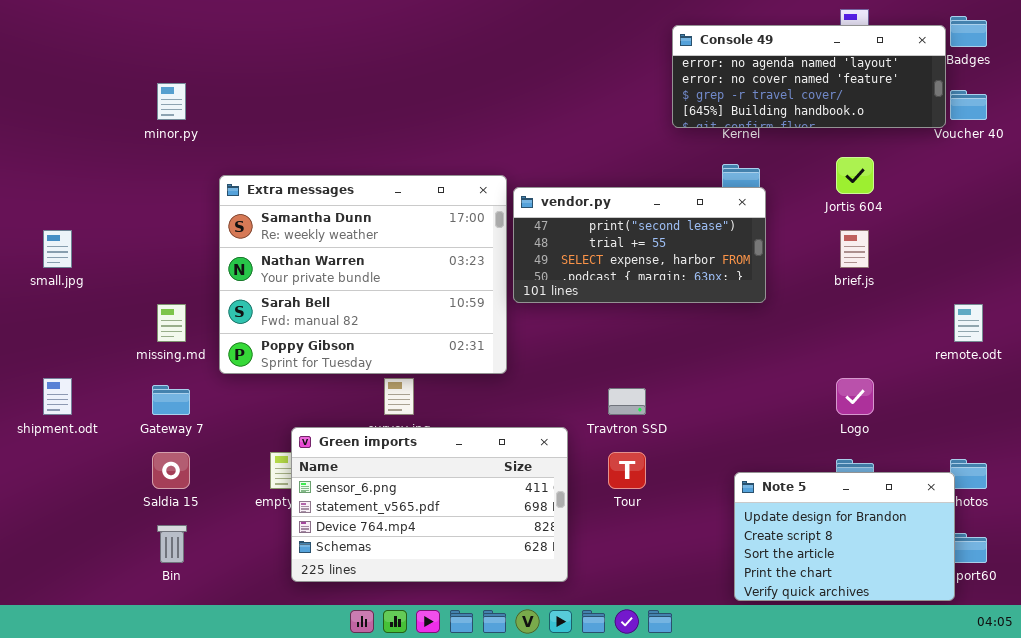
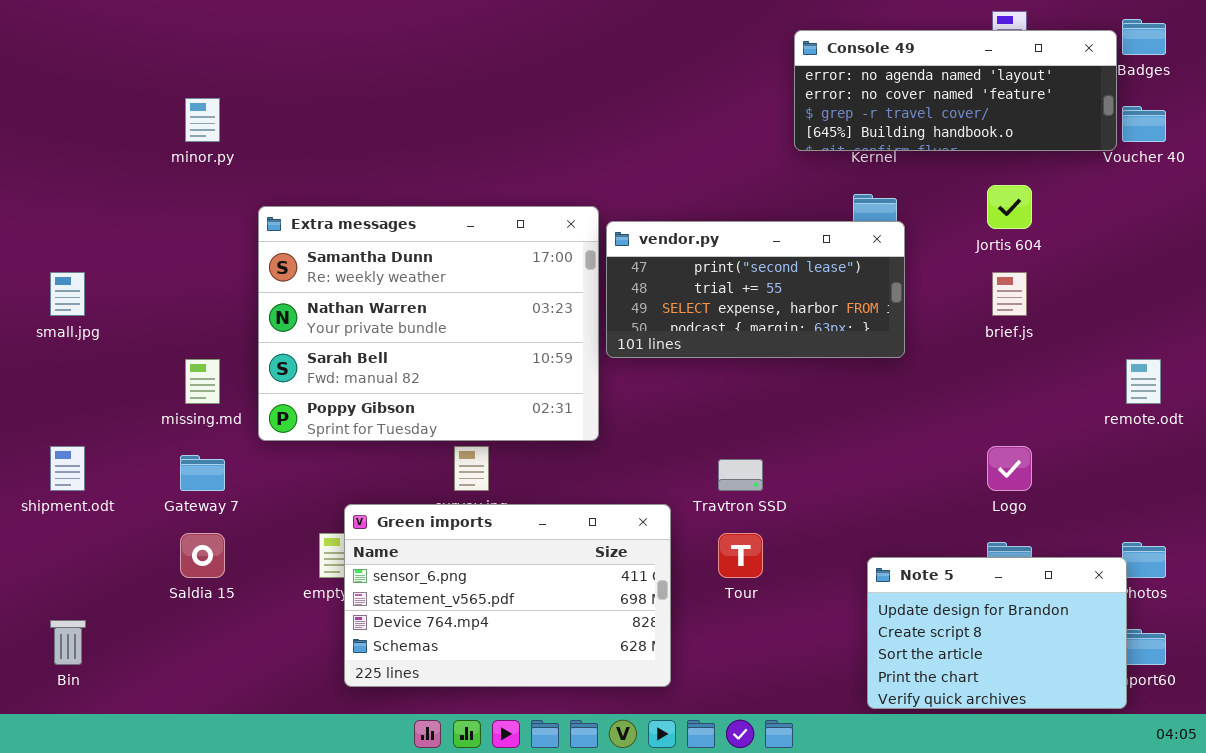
Bin: [157,525,187,563] -> [50,620,86,665], moved

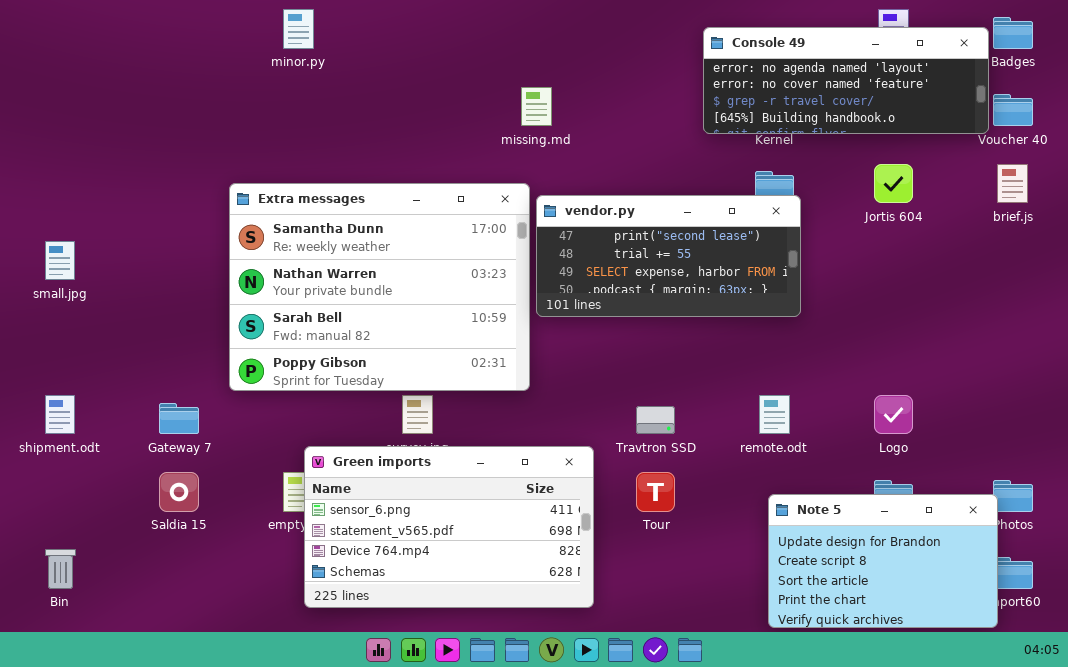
minor.py: [185,98,220,142] -> [283,9,314,49], moved
brief.js: [992,272,1027,316] -> [997,164,1028,203], moved
missing.md: [185,359,220,404] -> [521,87,552,126], moved
remote.odt: [1126,359,1161,404] -> [759,395,790,434], moved

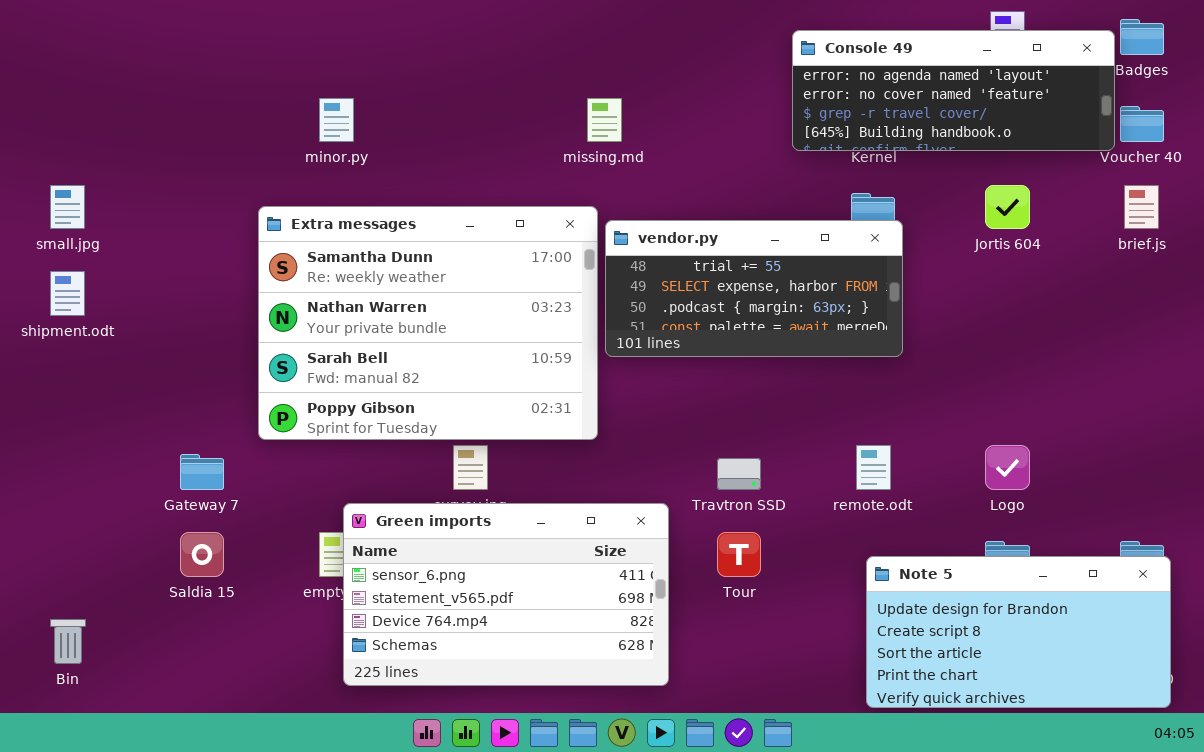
minor.py: [283,9,314,49] -> [319,98,354,142], moved
vendor.py: [536,195,801,317] -> [605,220,903,357], scrolled down 1 row
small.jpg: [45,241,75,280] -> [50,185,85,229], moved
shipment.odt: [45,395,75,434] -> [50,271,85,316], moved
Note 5: [768,494,998,628] -> [866,556,1171,708], resized

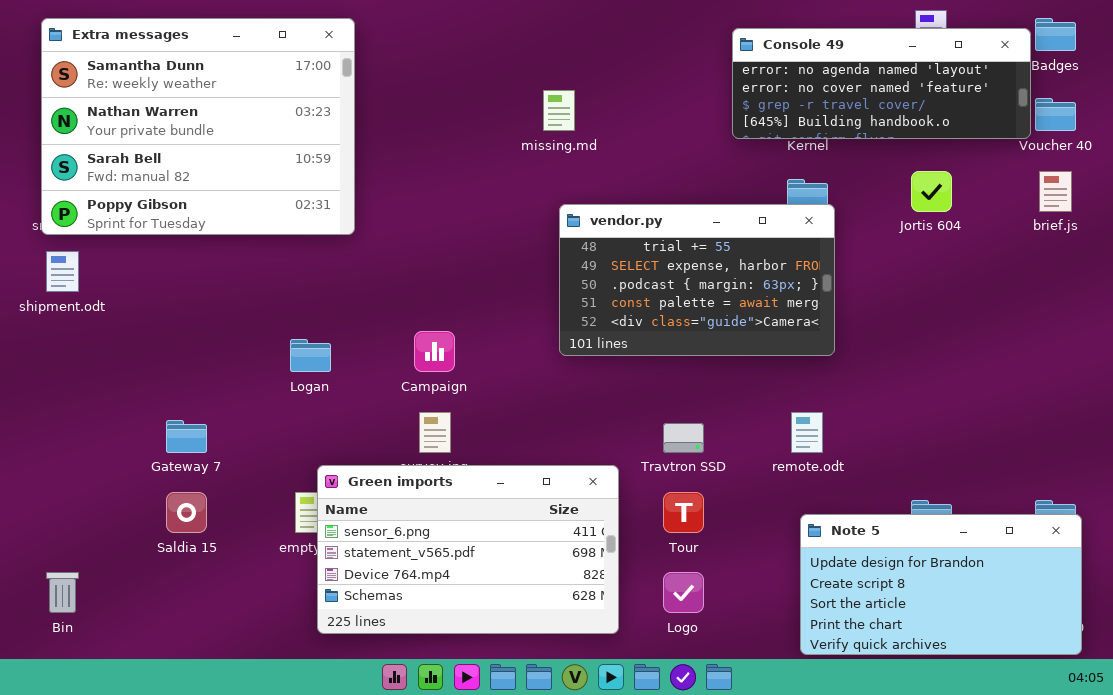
Extra messages: [258,206,598,440] -> [41,18,355,235], moved
vendor.py: [605,220,903,357] -> [559,204,835,356], resized
Logo: [985,445,1030,490] -> [663,572,704,613], moved

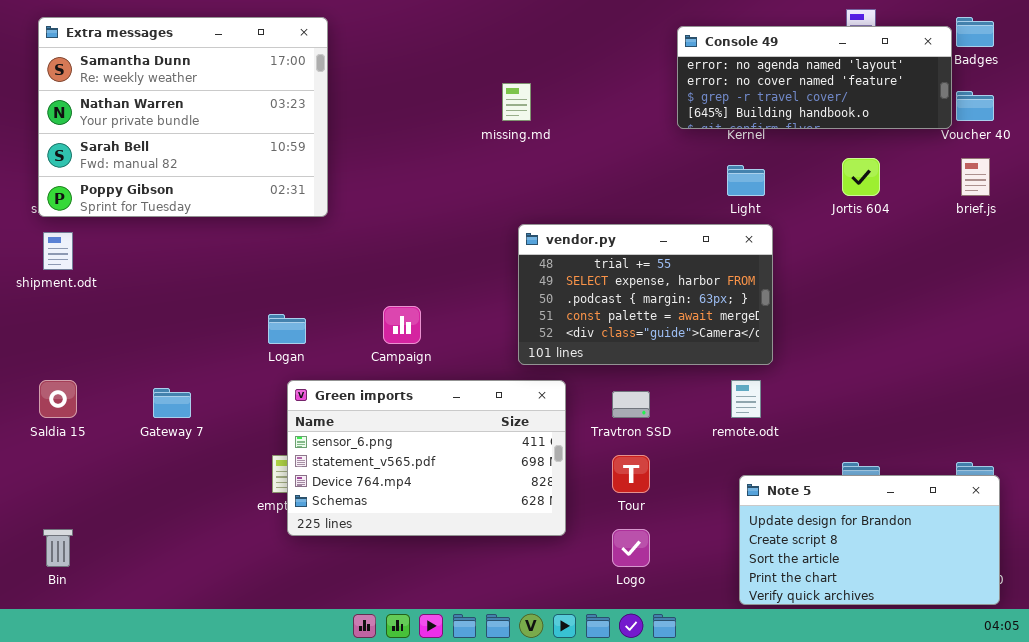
vendor.py: [559,204,835,356] -> [518,224,773,365], moved
Green imports: [317,465,619,634] -> [287,380,566,536], moved
Saldia 15: [166,492,207,533] -> [39,380,77,418], moved

